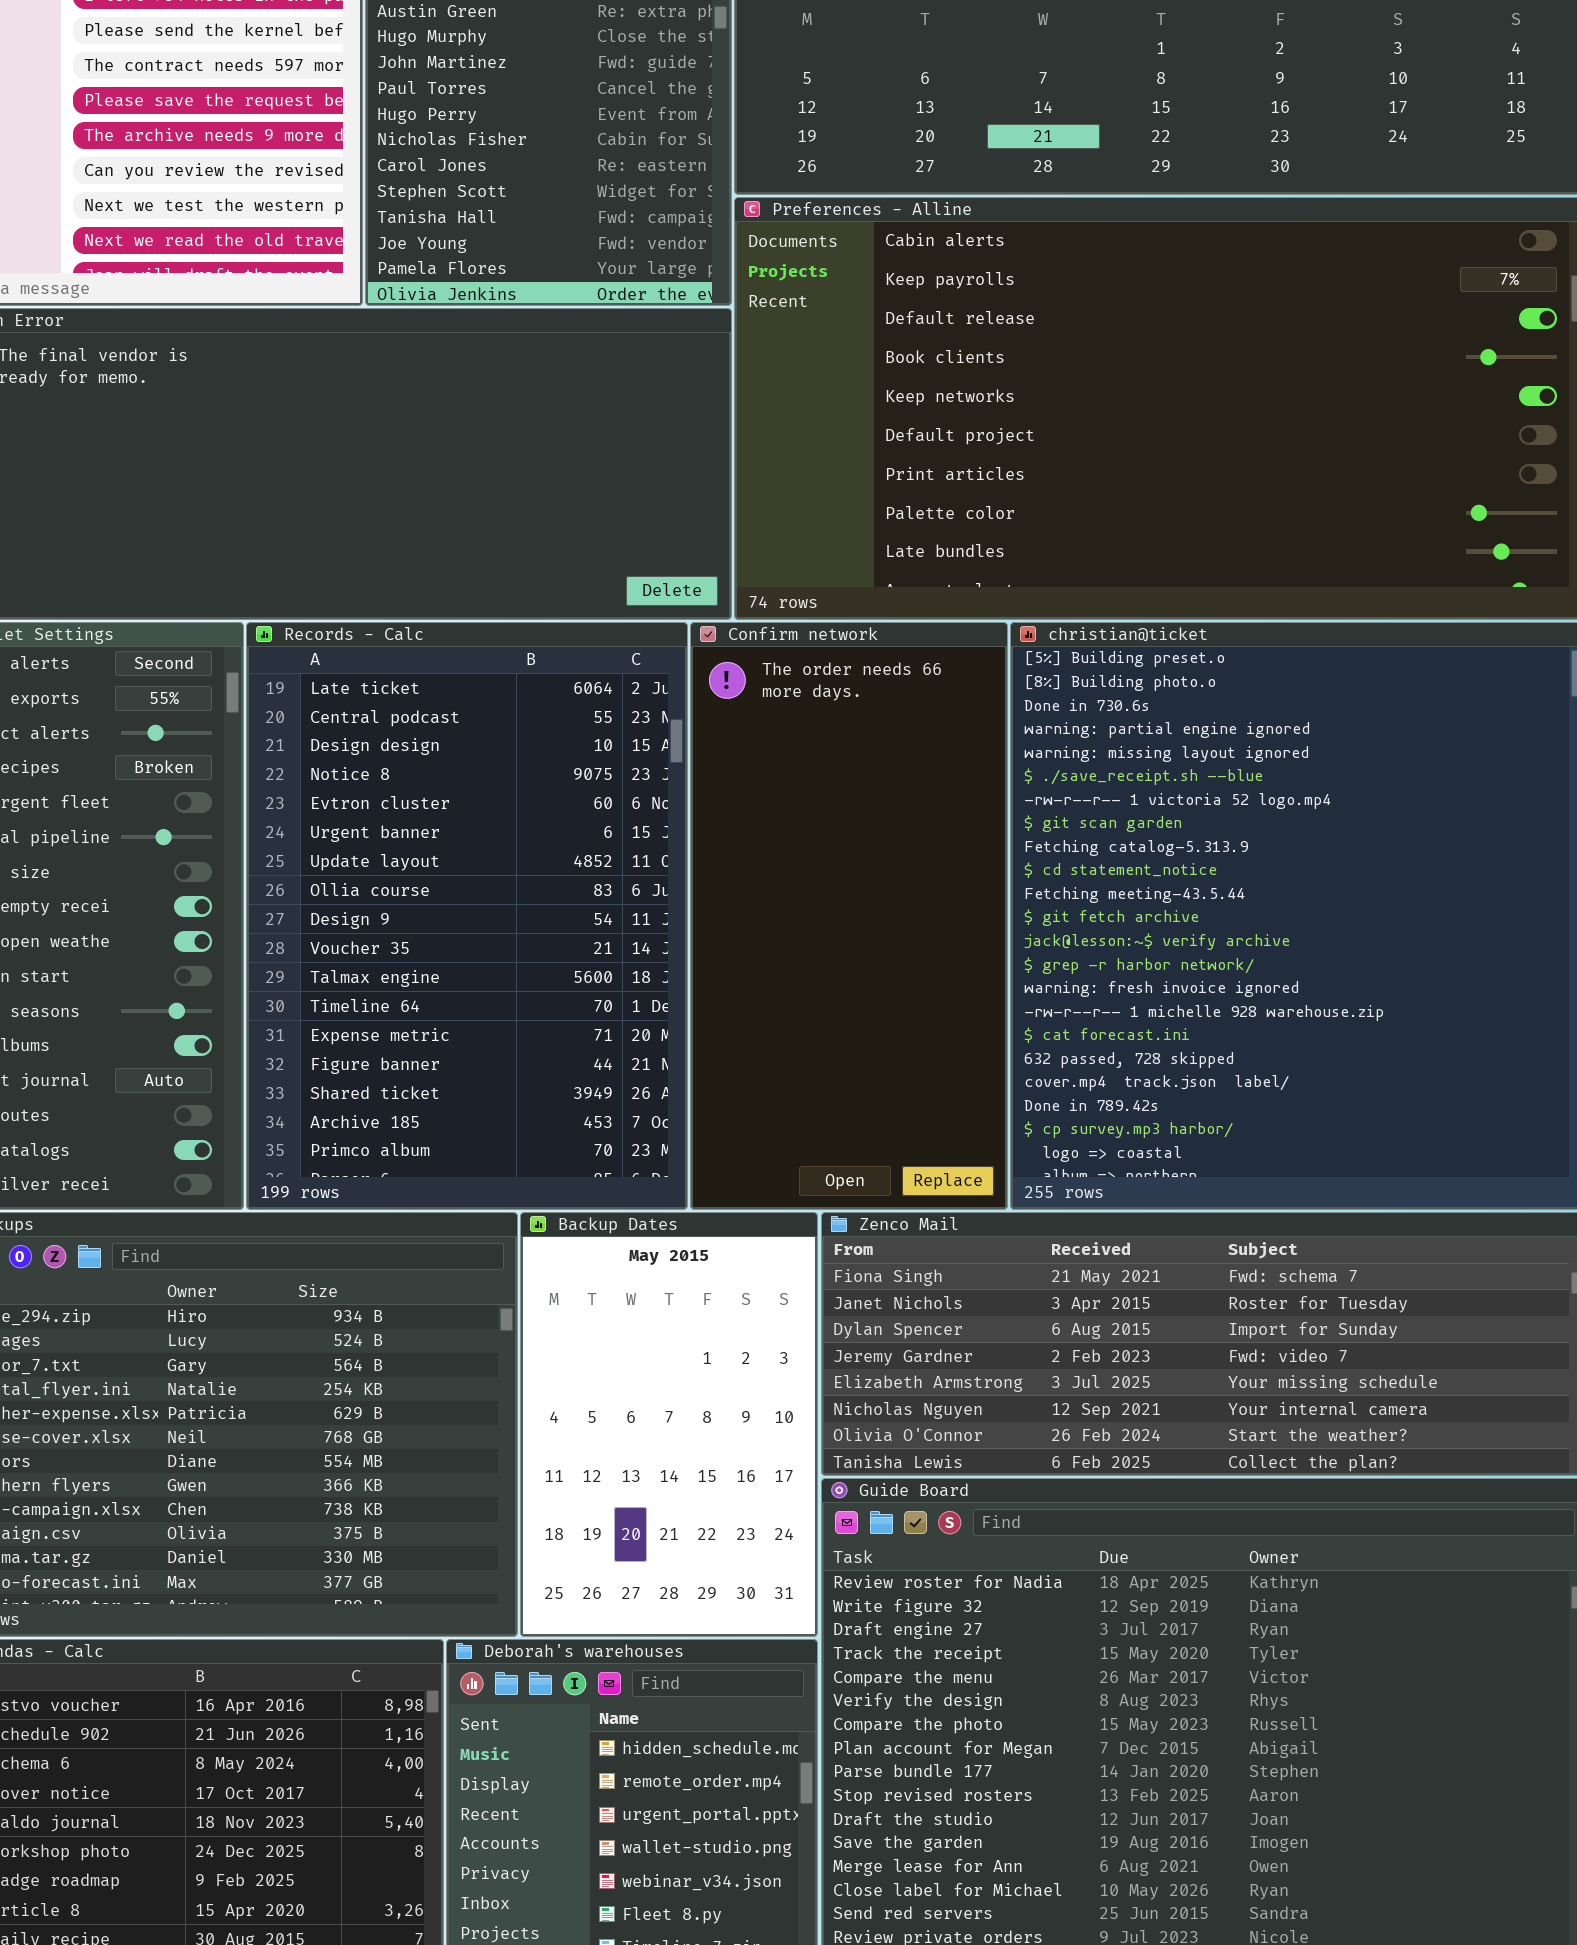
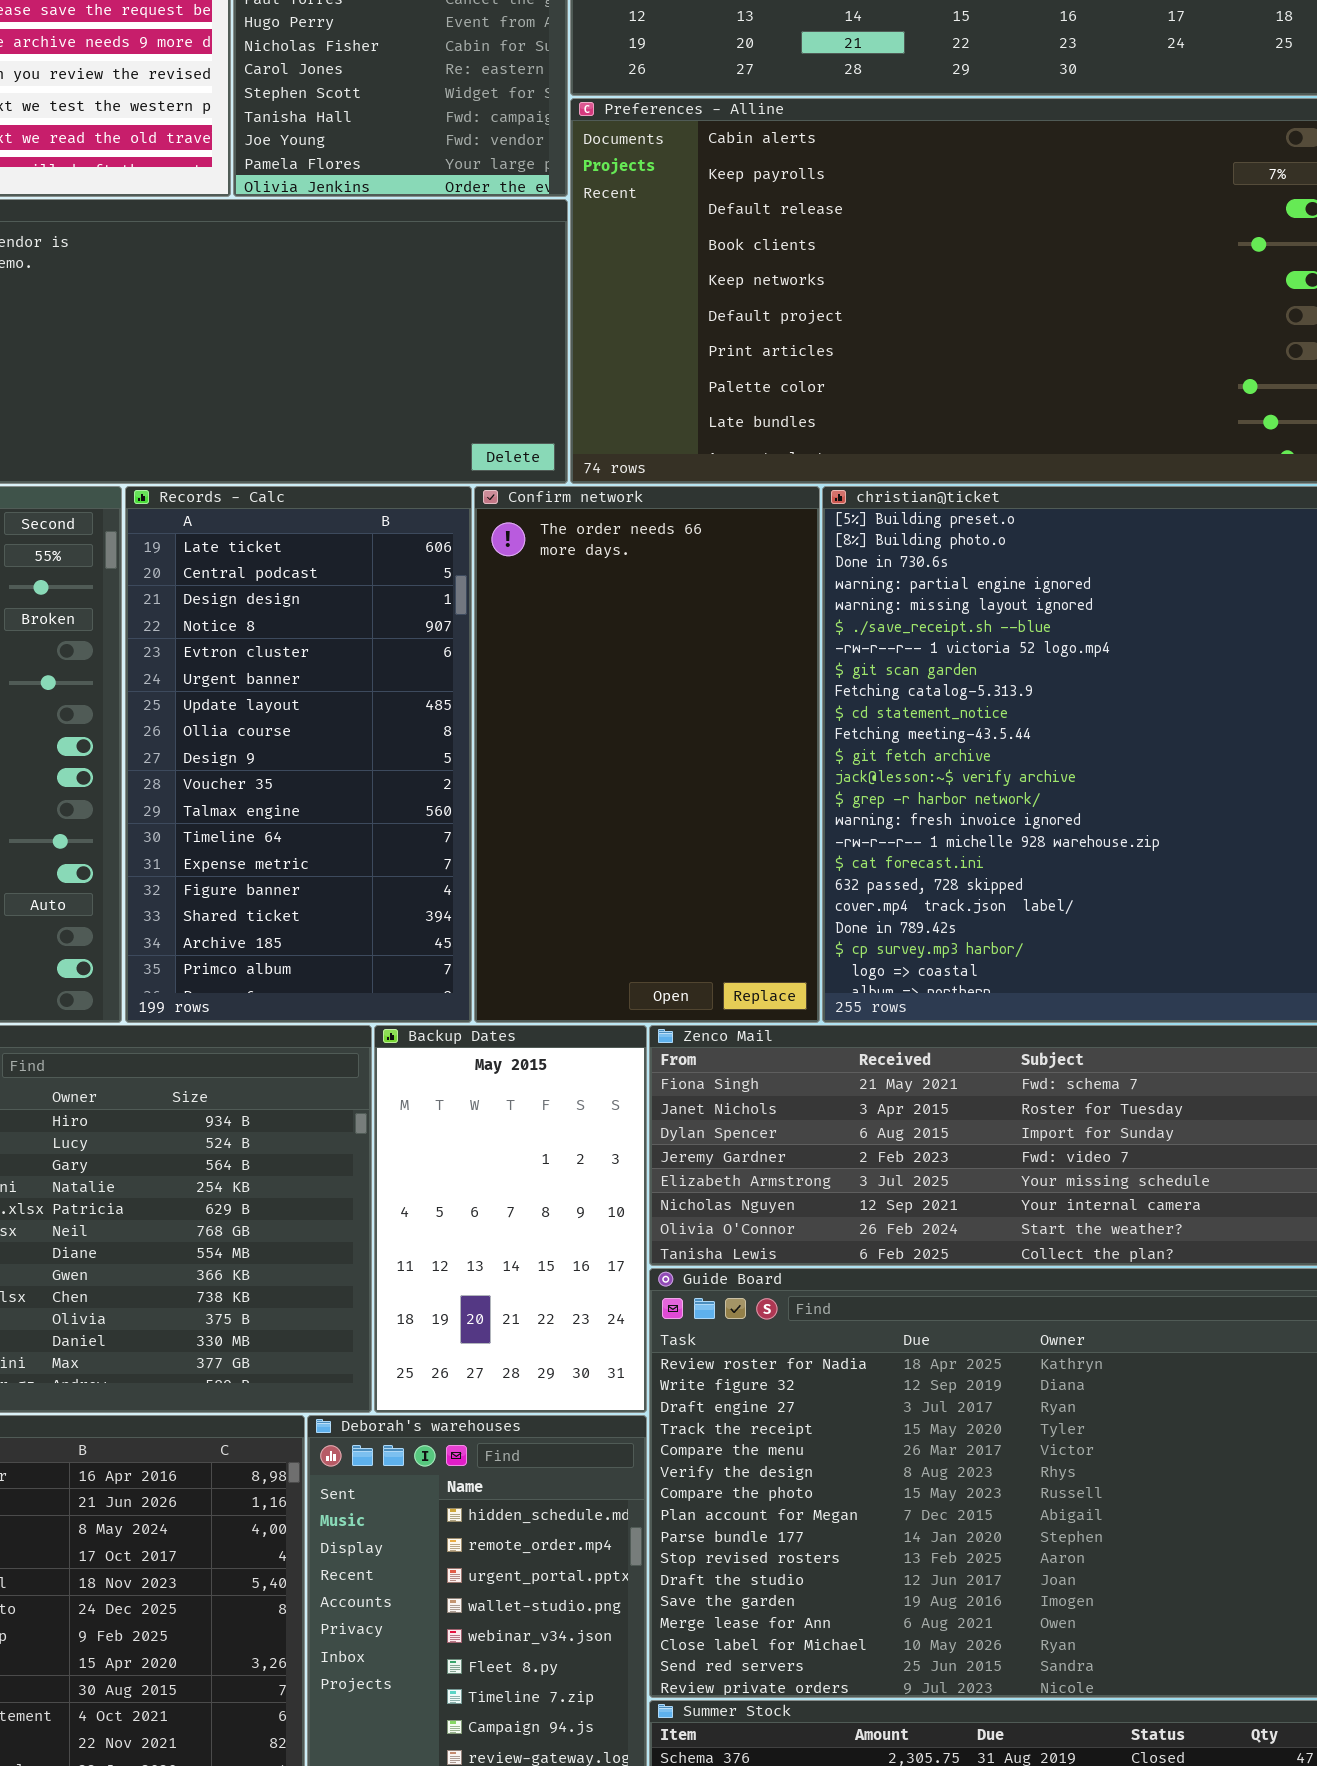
Records - Calc: [246,622,688,1210] -> [125,486,472,1023], resized
Confirm network: [690,622,1008,1210] -> [474,486,820,1023], resized

